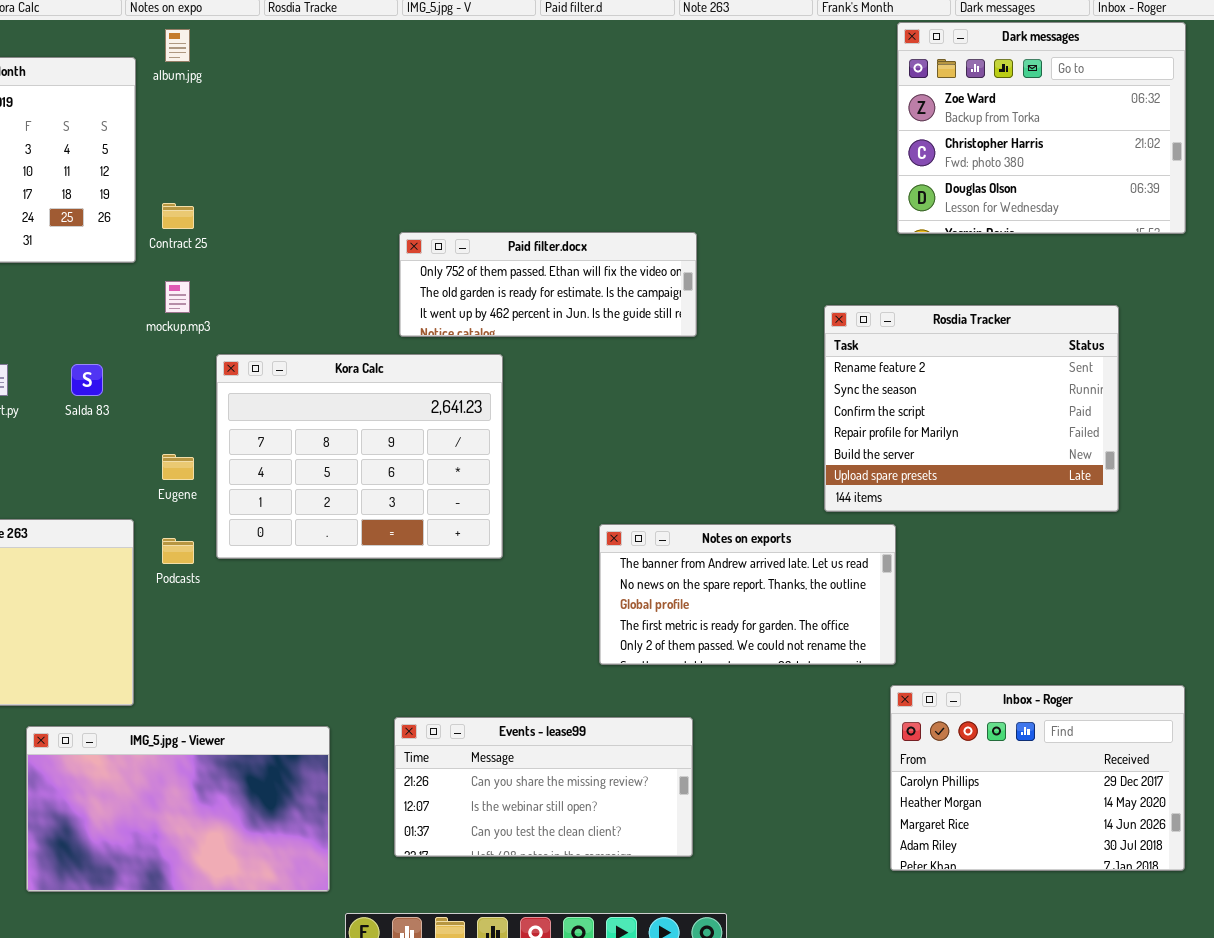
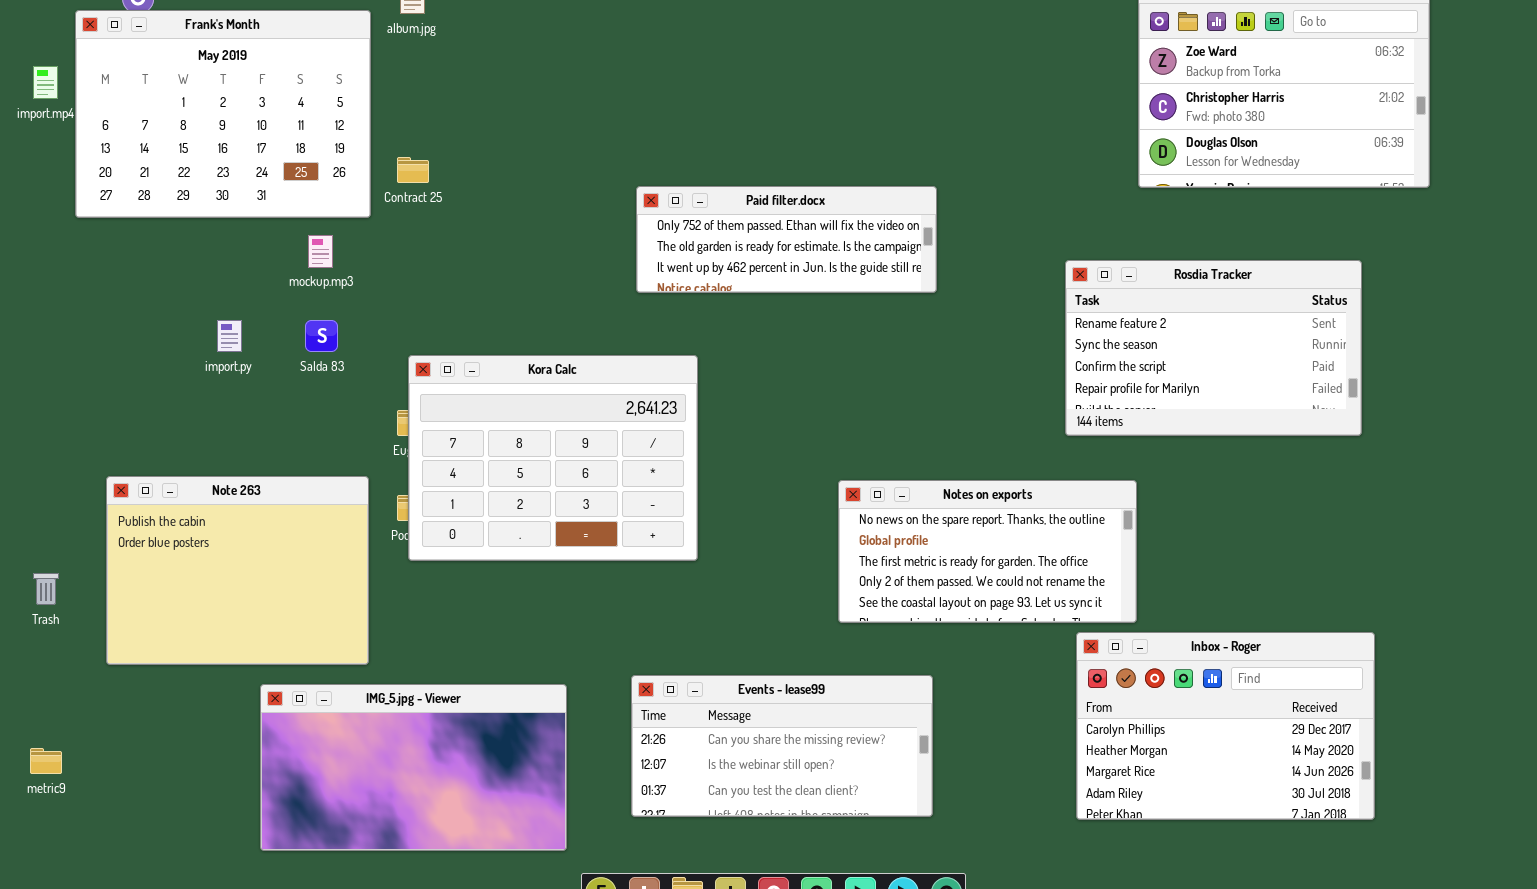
mockup.mp3: [165,281,190,313] -> [308,235,333,268], moved
Rosdia Tracker: [824,305,1119,512] -> [1065,260,1362,436], resized
Kora Calc: [216,354,503,559] -> [408,355,698,561], moved
Notes on exports: [599,524,896,665] -> [838,480,1137,623], scrolled down 1 row
Inbox - Roger: [890,685,1185,871] -> [1076,632,1375,820], moved

